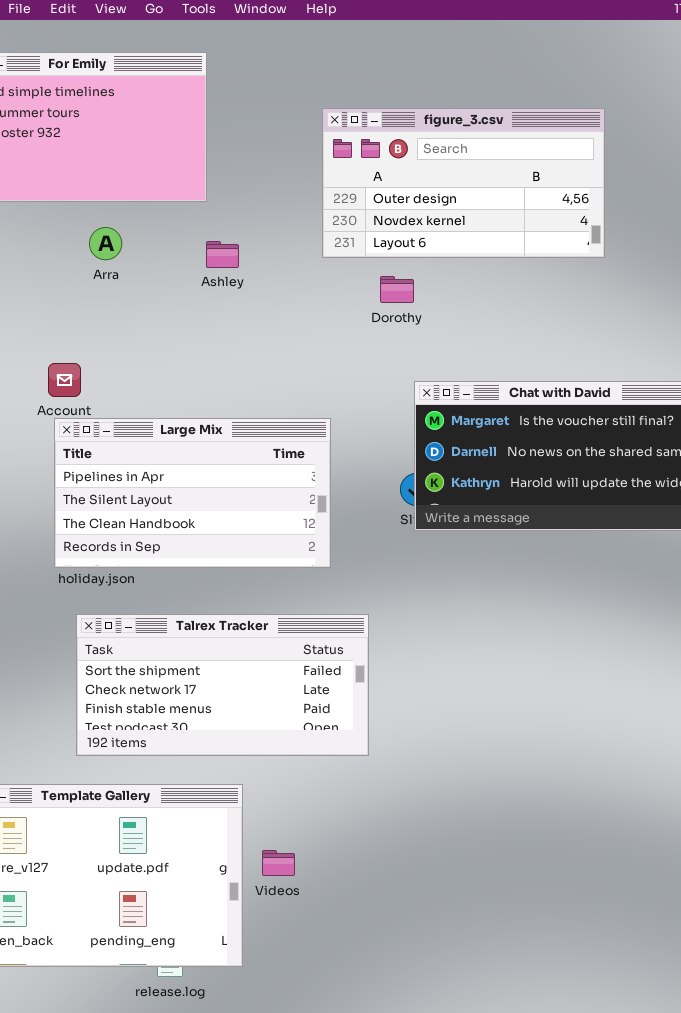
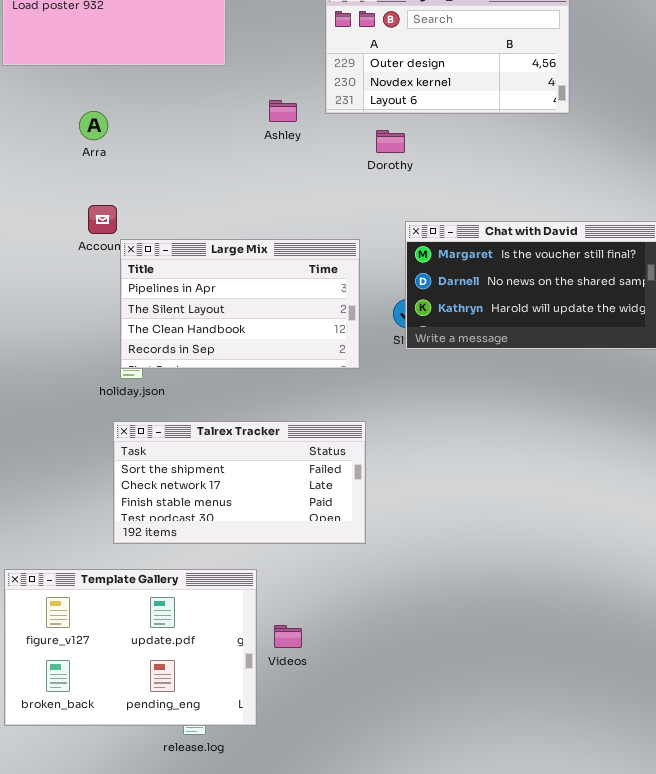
Arra: [89,227,122,260] -> [79,111,108,140], moved
Ashley: [206,241,239,268] -> [269,100,297,122], moved
Large Mix: [54,418,331,568] -> [120,239,360,369], moved

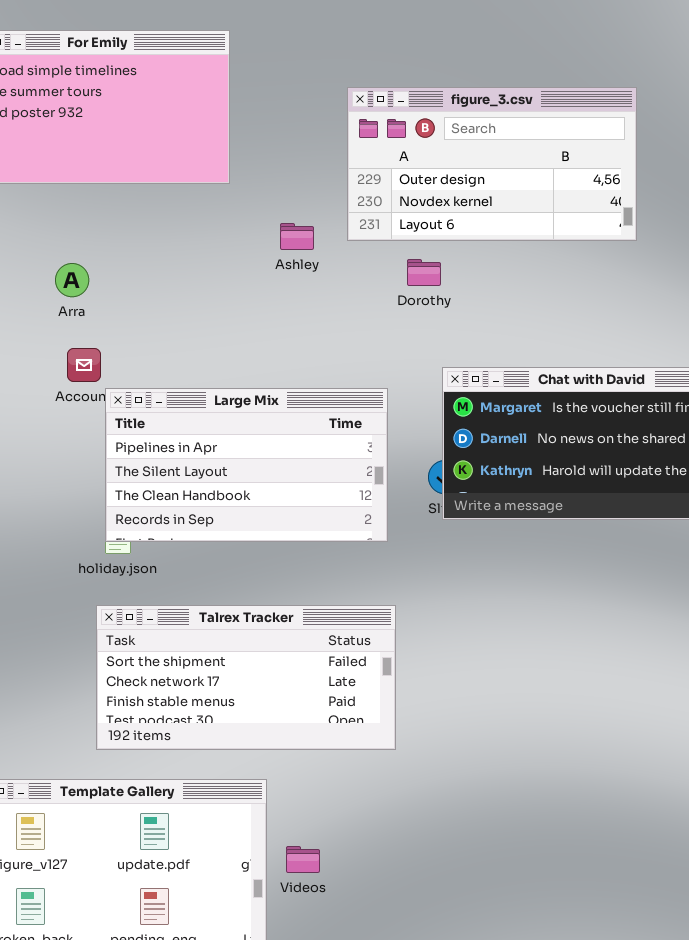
Arra: [79,111,108,140] -> [55,263,89,297], moved

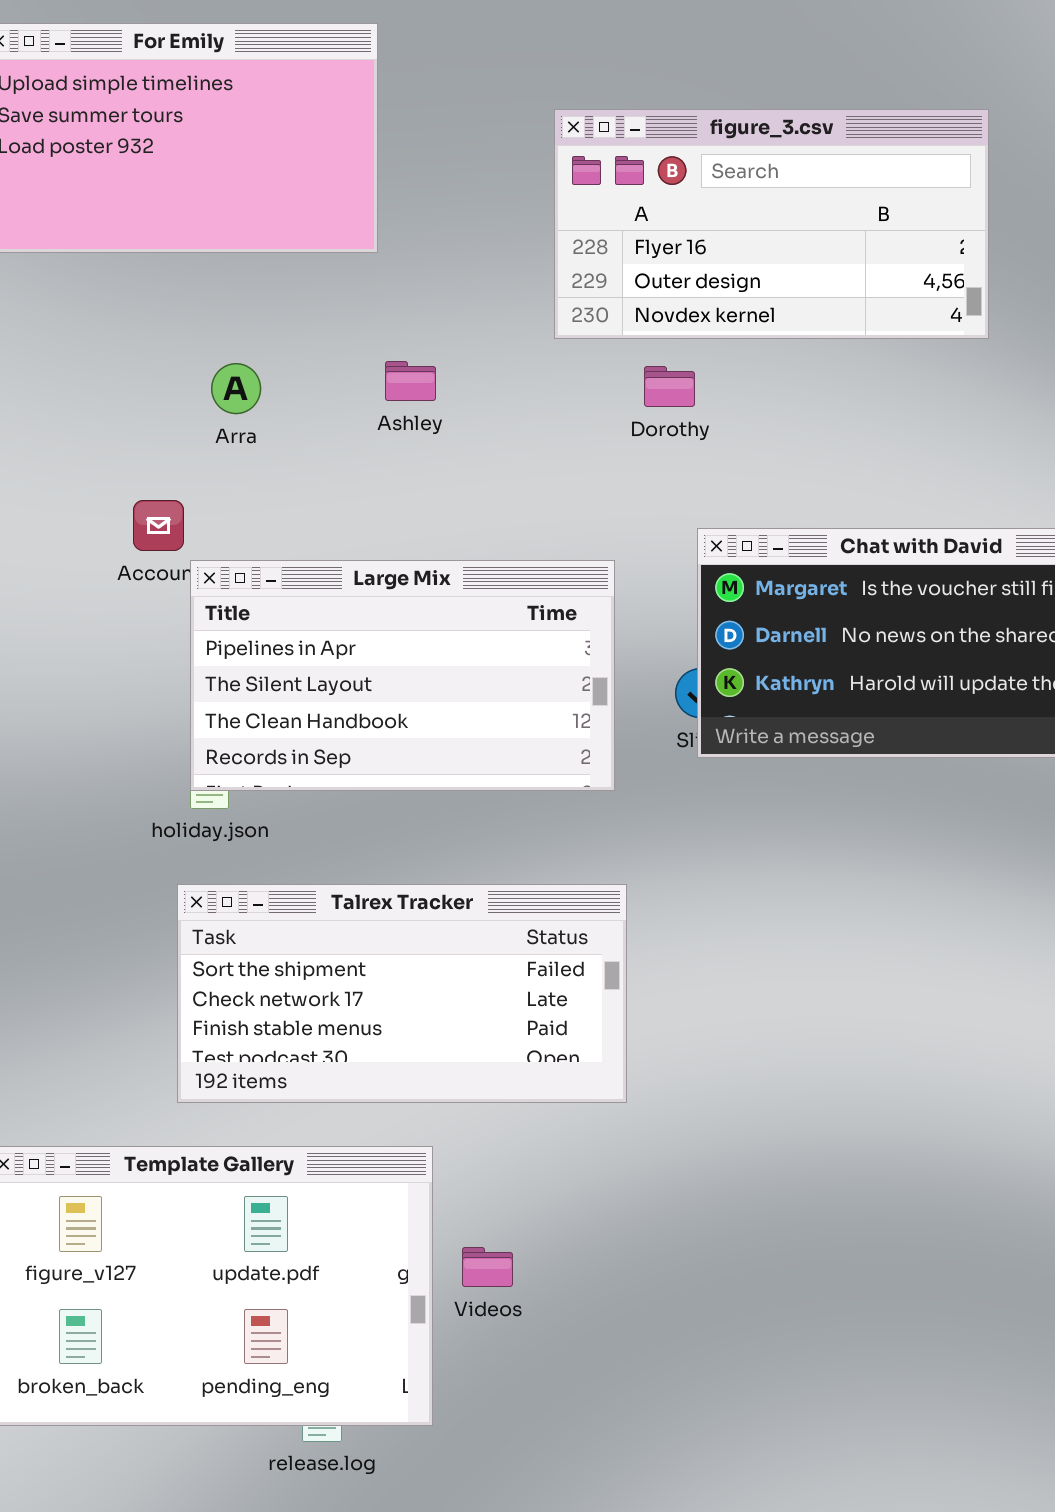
figure_3.csv: [347,87,637,241] -> [554,109,989,339], scrolled up 1 row
Ashley: [280,223,314,250] -> [385,361,436,401], moved
Arra: [55,263,89,297] -> [211,363,261,414], moved

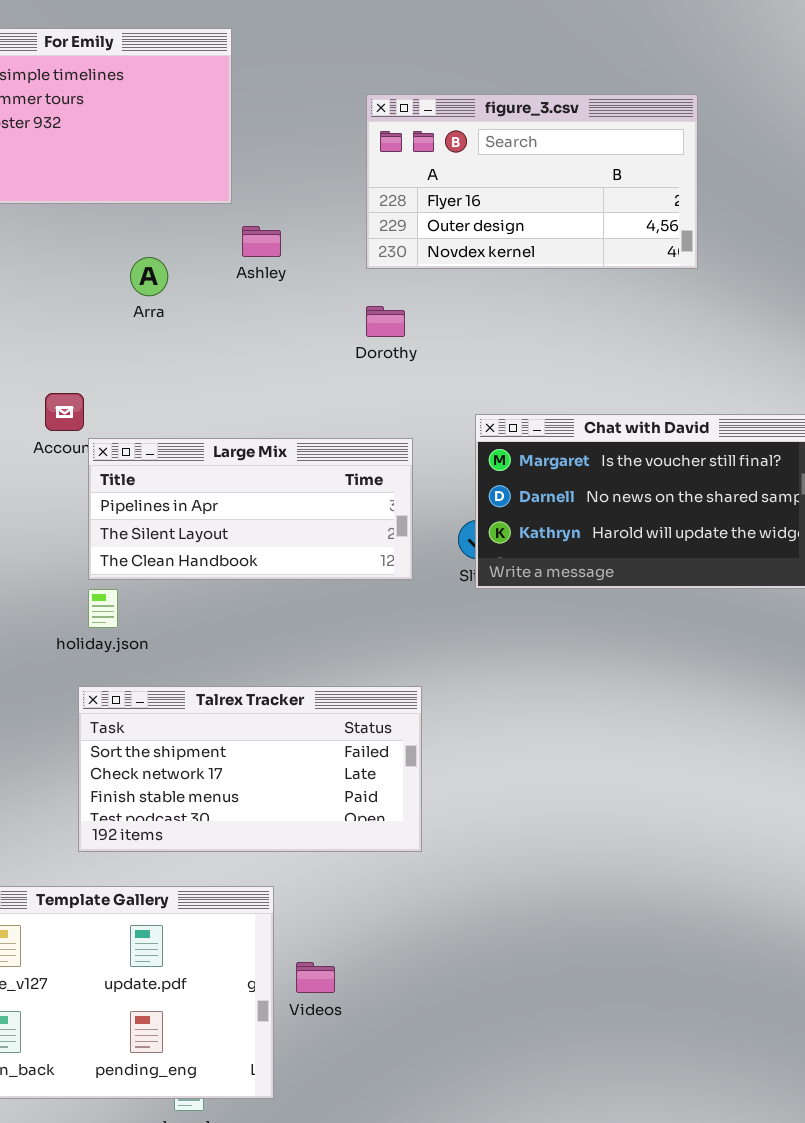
Ashley: [385,361,436,401] -> [242,226,281,257], moved
Arra: [211,363,261,414] -> [130,257,168,296], moved
Dorothy: [644,366,695,407] -> [366,306,405,337], moved
Large Mix: [190,560,615,791] -> [88,438,413,580], resized

